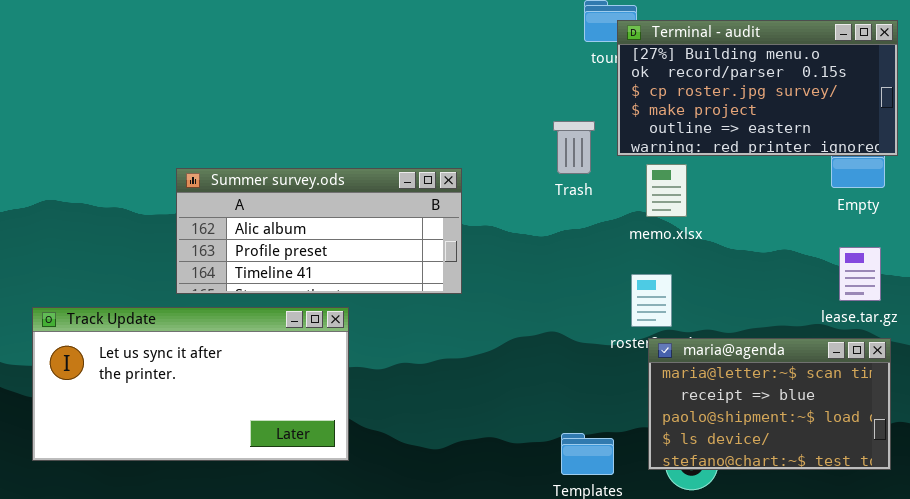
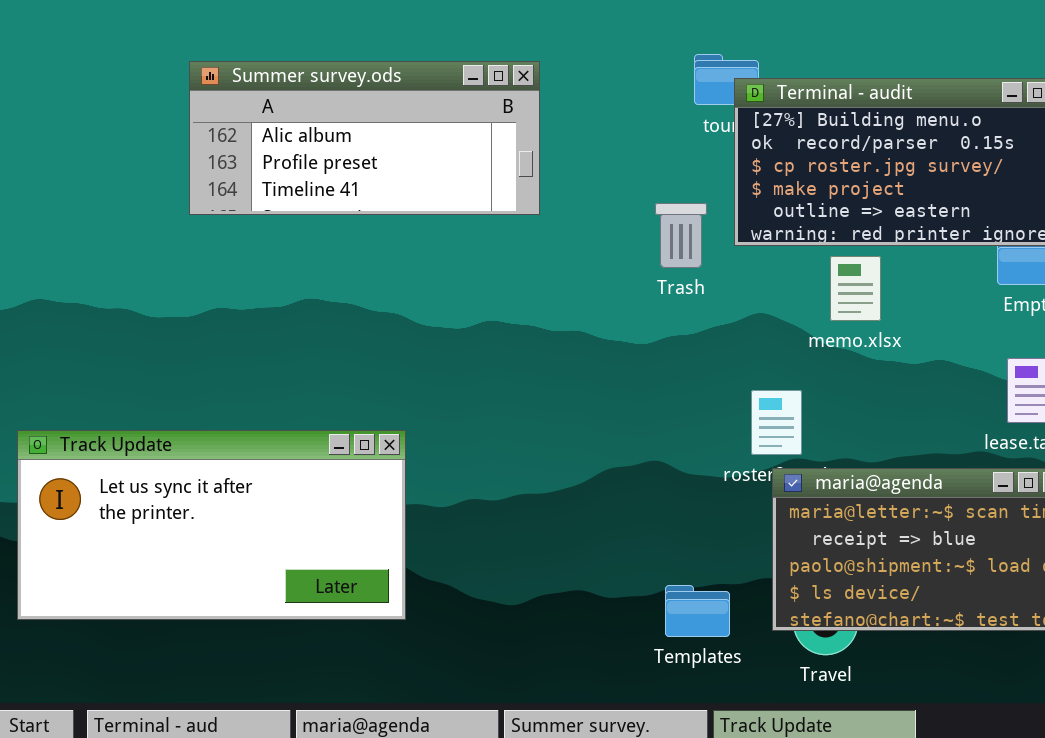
memo.xlsx: [646,164,687,217] -> [830,256,881,321], moved
Summer survey.ods: [176,168,462,294] -> [189,61,540,215], moved

